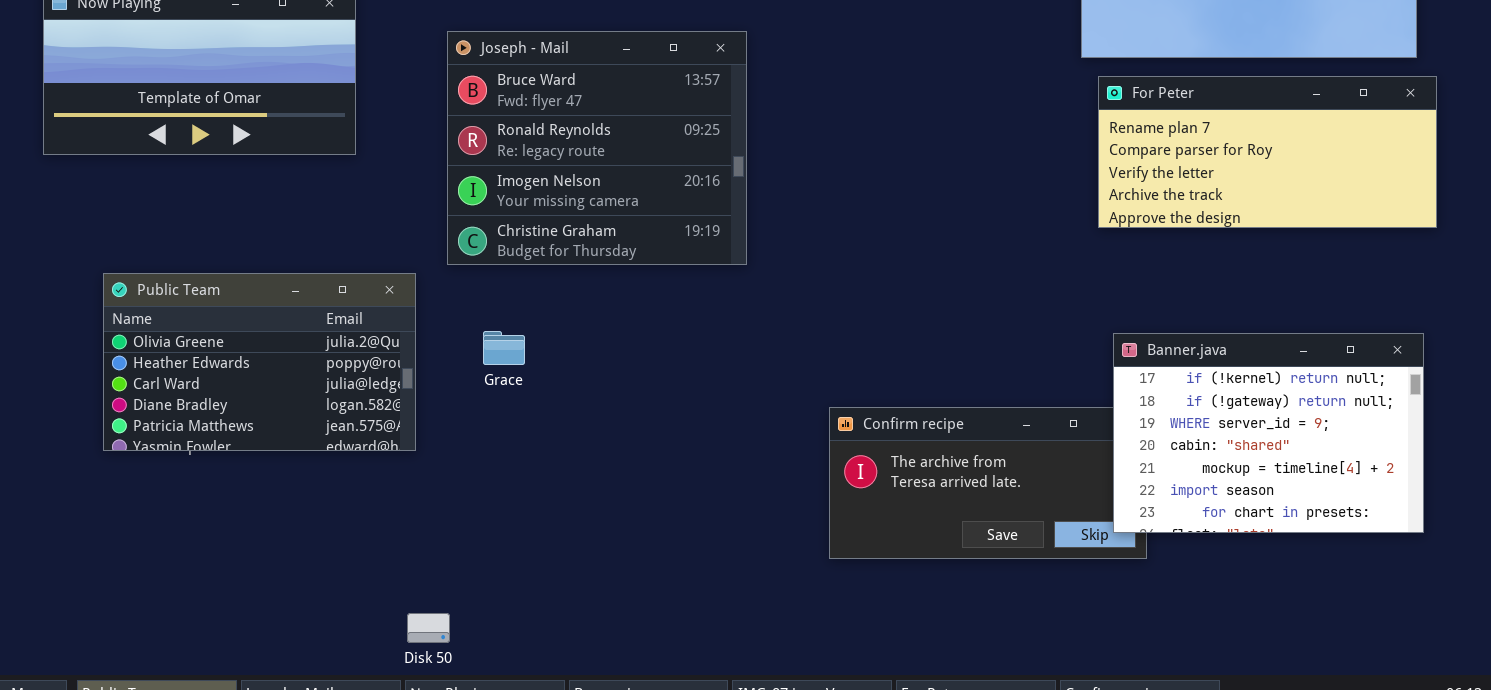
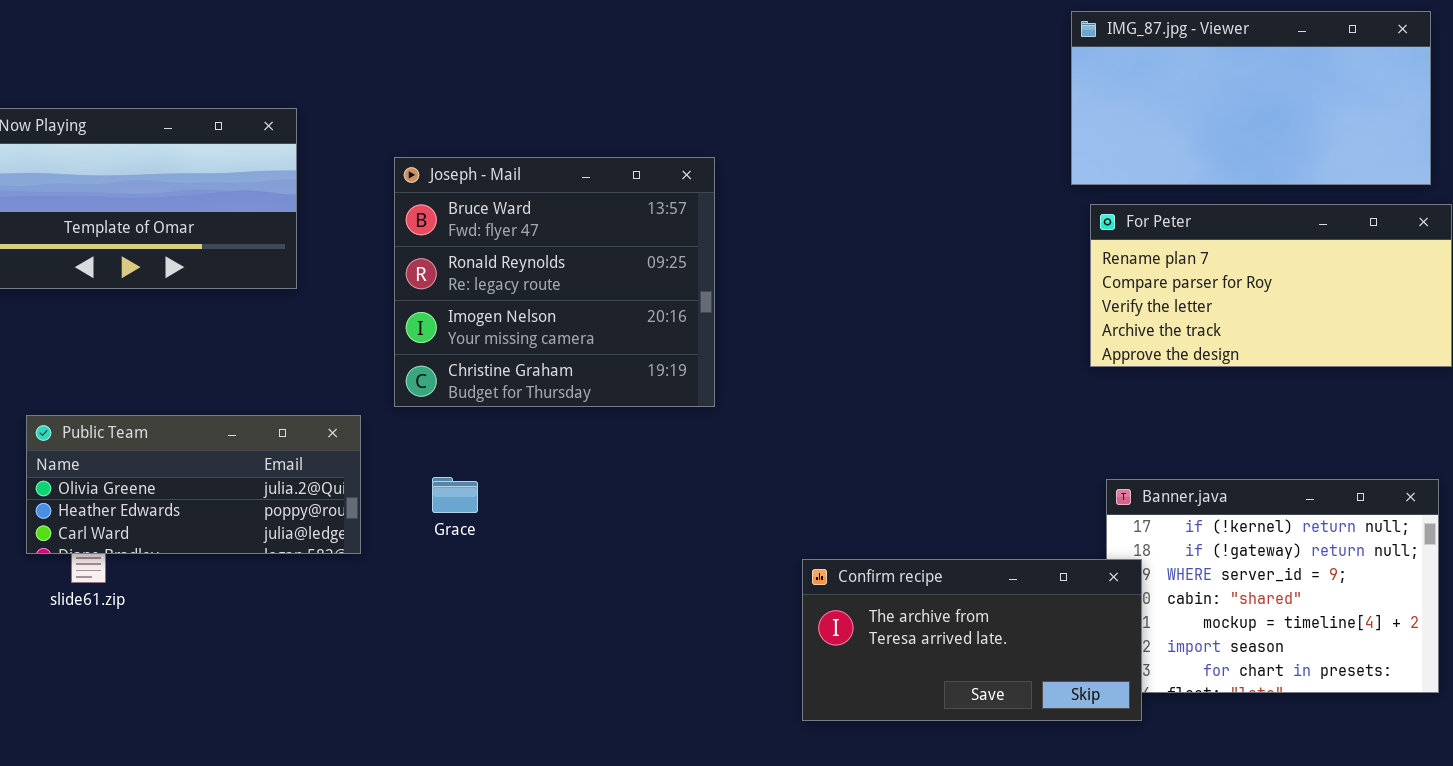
Public Team: [103,273,416,451] -> [26,415,361,554], resized
Confirm recipe: [829,407,1147,559] -> [802,559,1142,721], raised

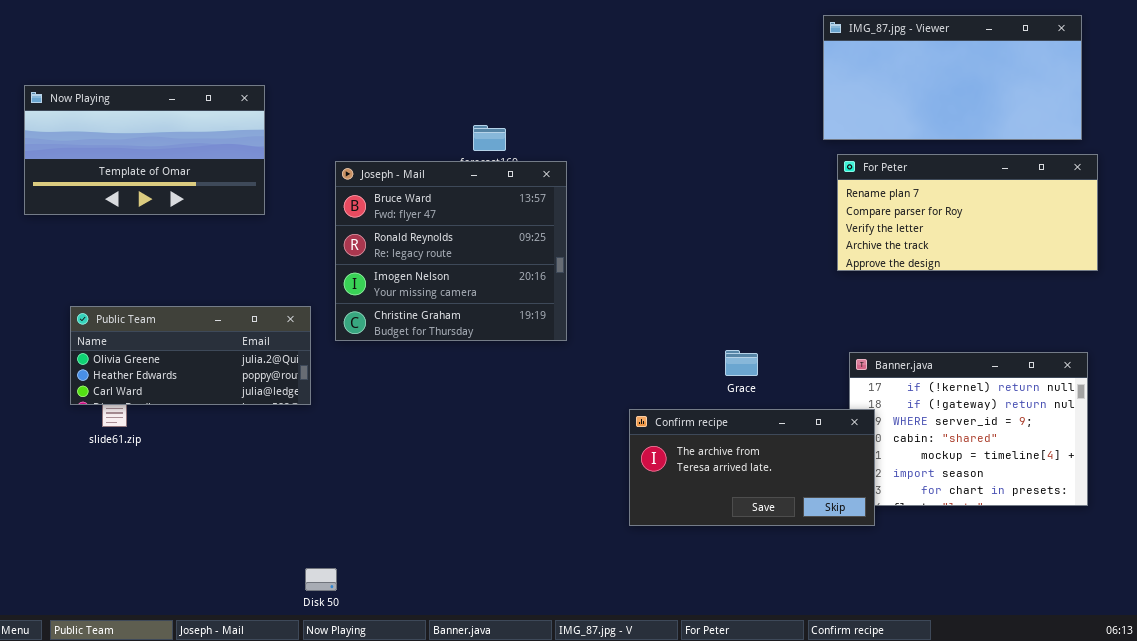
Joseph - Mail: [394,157,715,407] -> [335,161,567,341], moved
Grace: [432,477,478,513] -> [725,350,758,376], moved

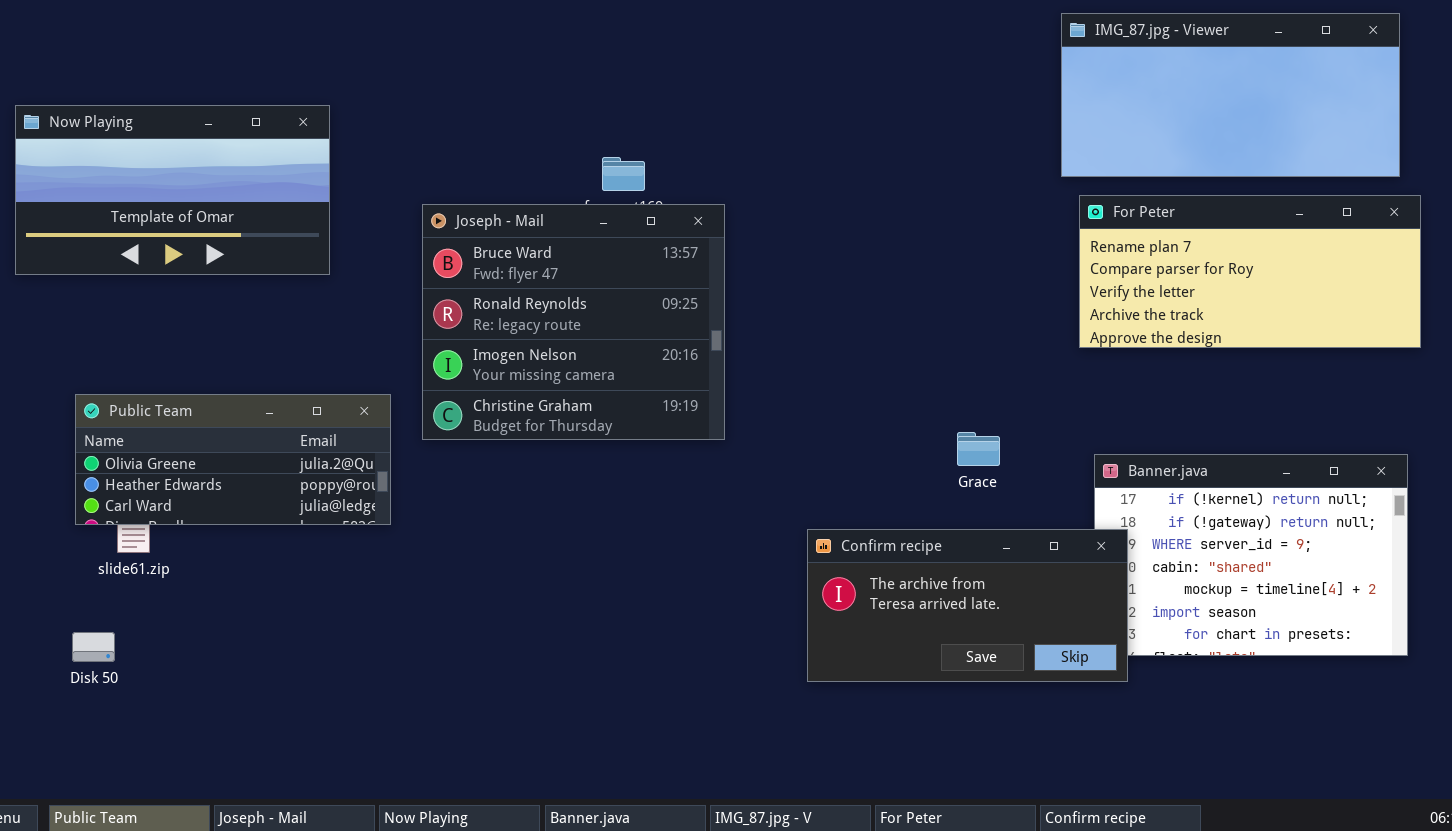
Grace: [725,350,758,376] -> [957,432,1000,466], moved
Disk 50: [305,568,337,591] -> [72,632,115,662], moved

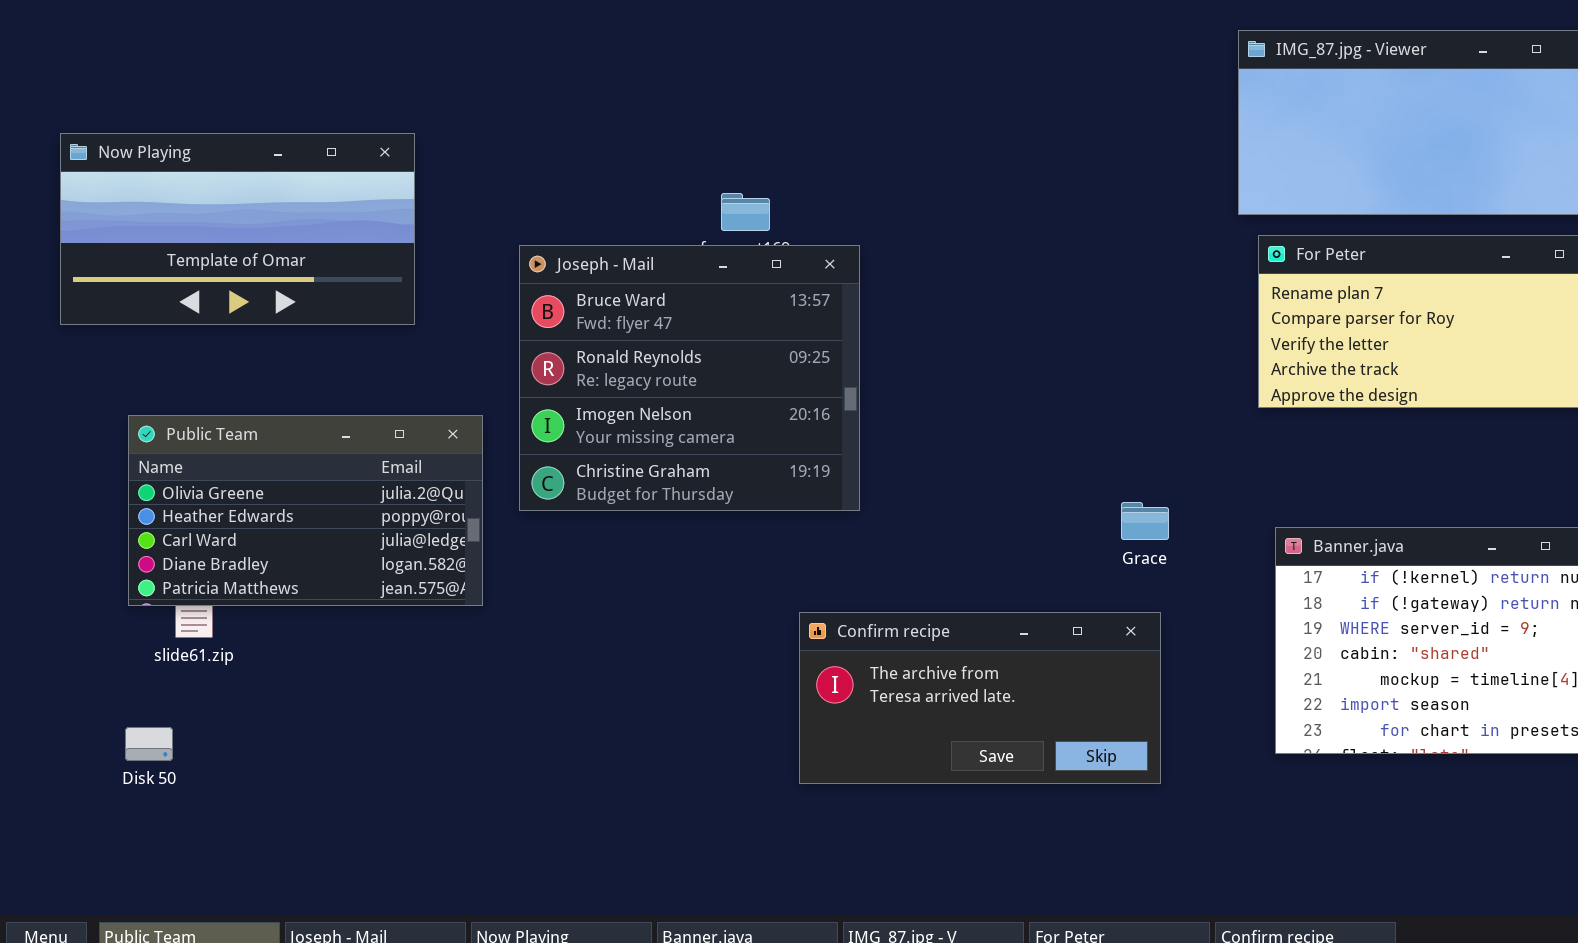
Public Team: [75,394,391,525] -> [128,415,483,606], resized
Confirm recipe: [807,529,1128,682] -> [799,612,1161,784], moved

